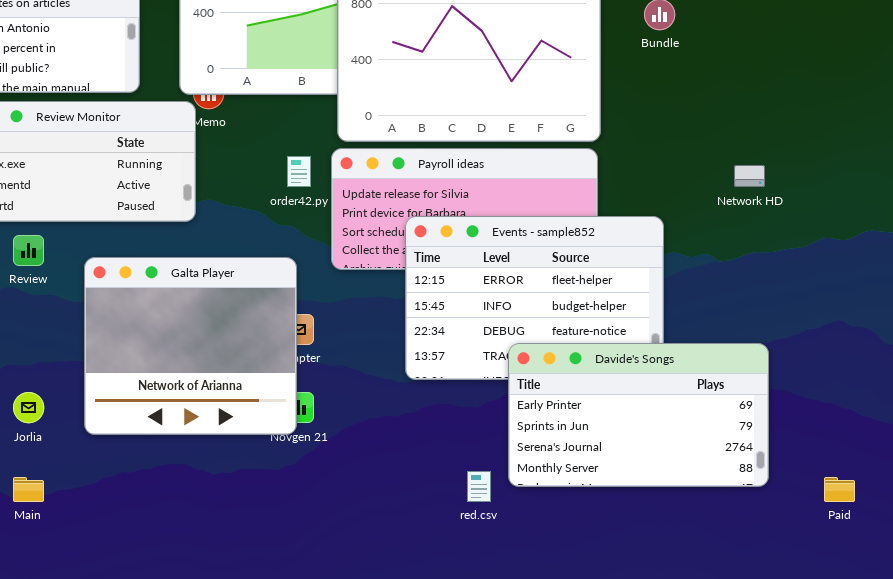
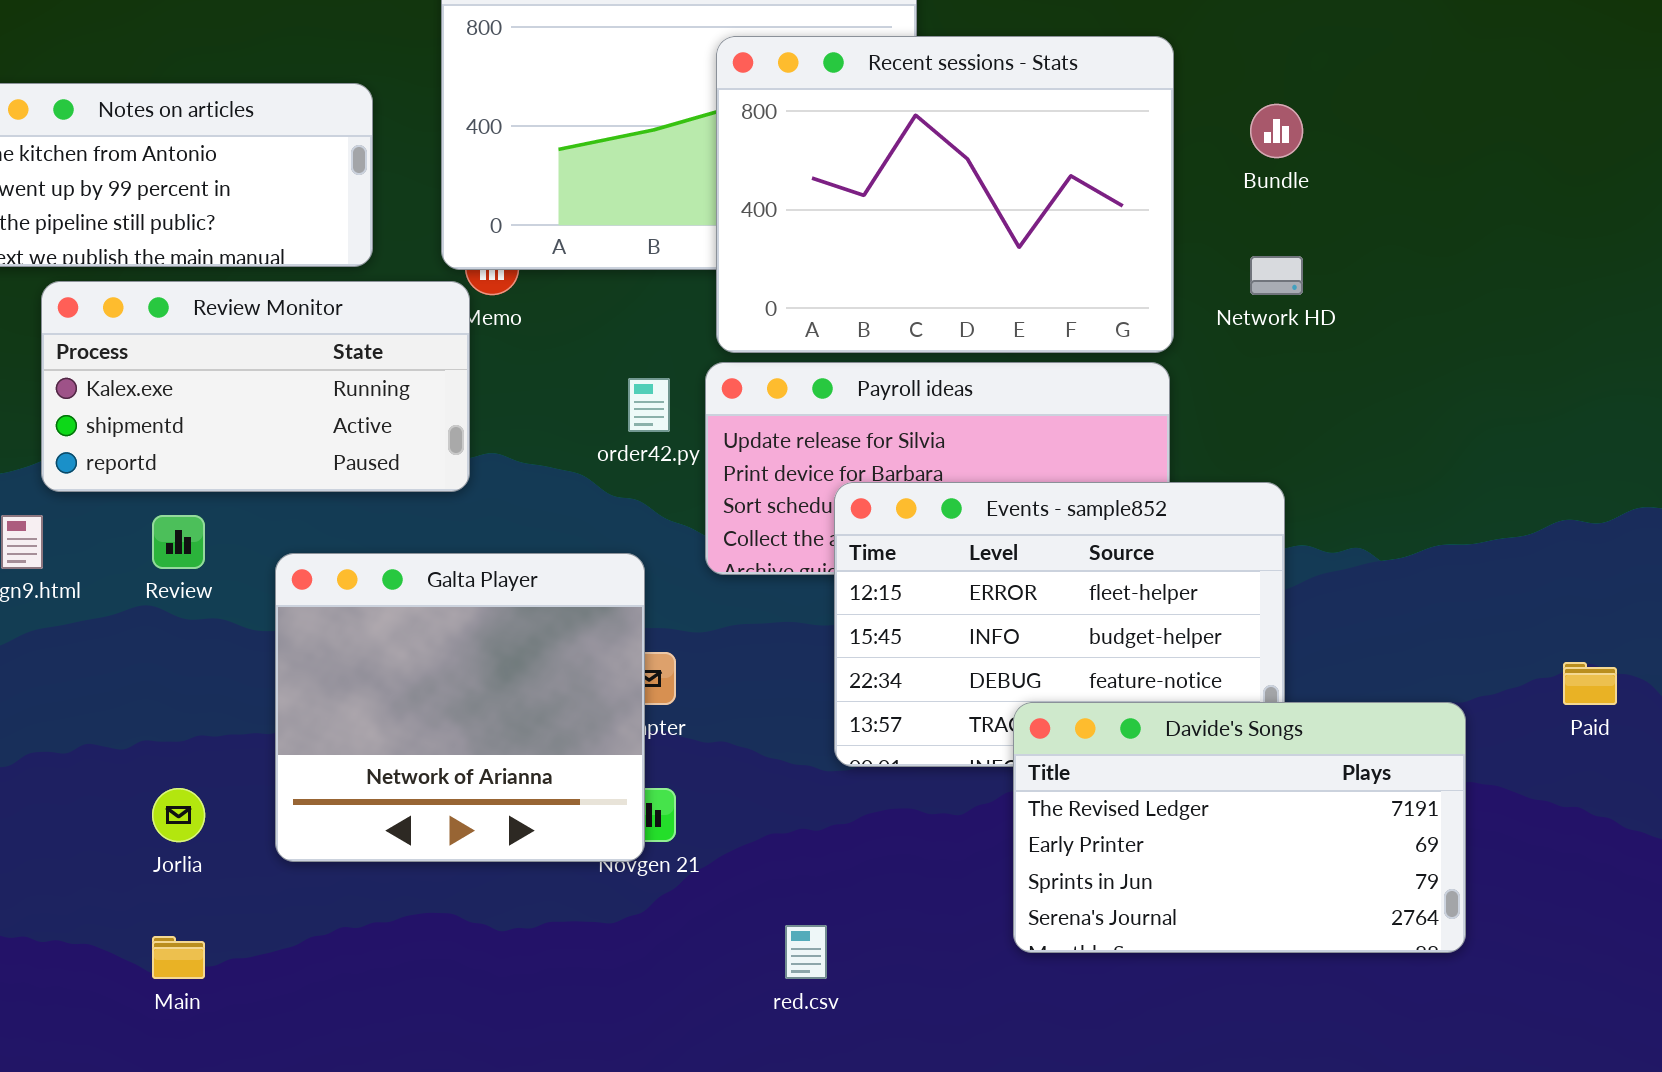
Network HD: [734,165,765,187] -> [1250,256,1303,295], moved
Davide's Songs: [508,343,769,487] -> [1013,702,1466,953], scrolled up 1 row
red.csv: [467,471,491,502] -> [785,925,827,979], moved
Paid: [824,477,855,502] -> [1563,662,1617,705], moved

